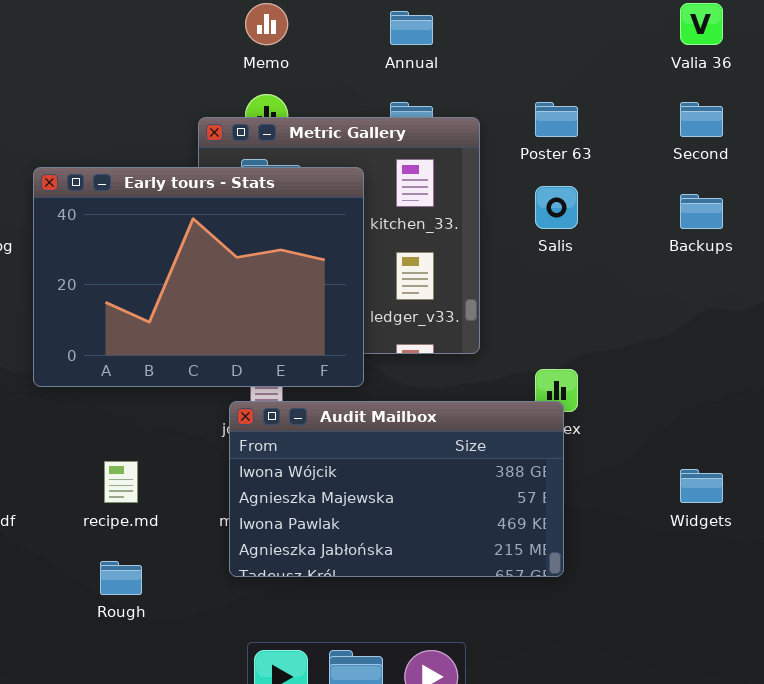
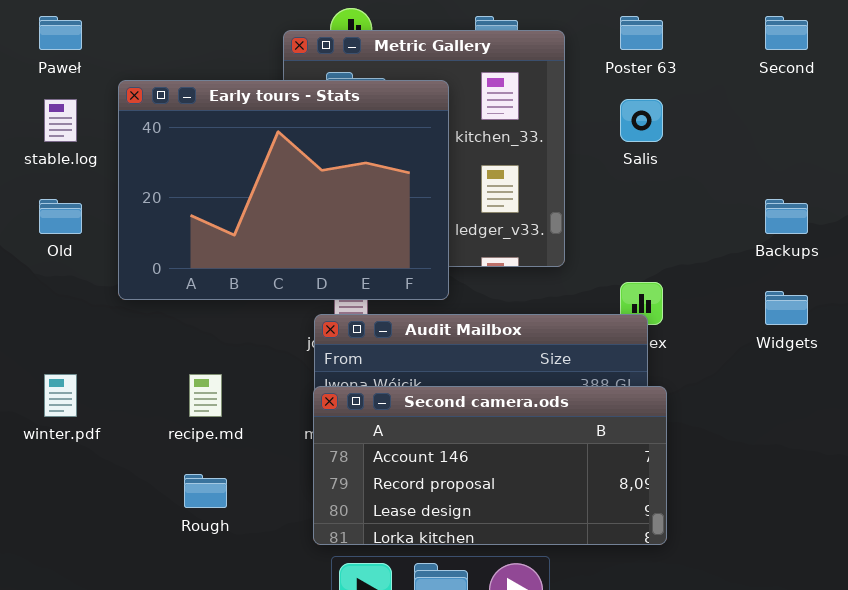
Backups: [680,194,723,229] -> [765,199,808,234], moved
Widgets: [680,469,723,503] -> [765,291,808,325], moved
Second camera.ods: none -> [313,386,667,545], opened

